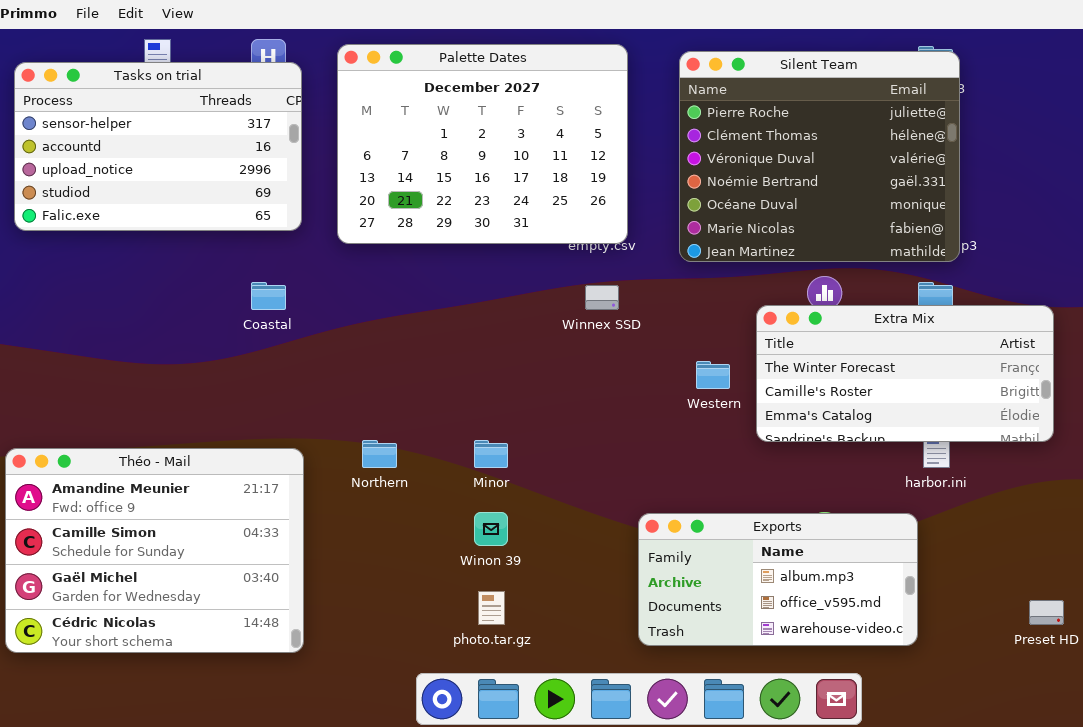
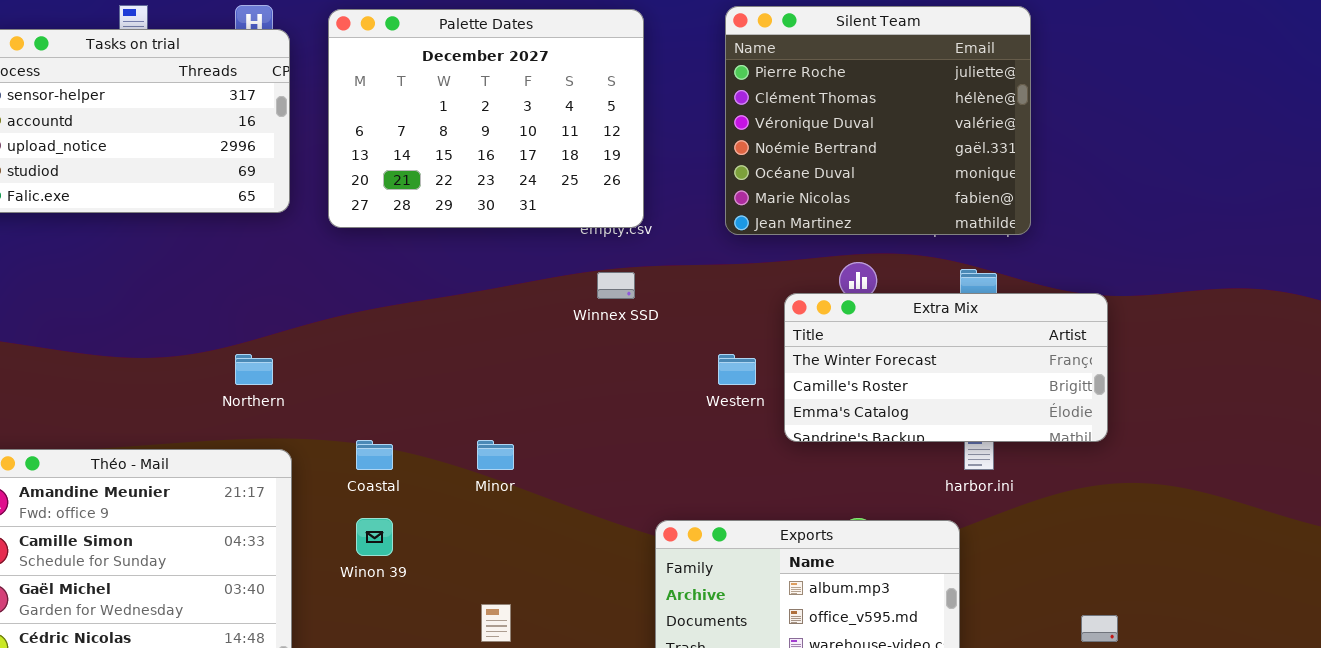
Silent Team: [679,51,960,262] -> [725,6,1031,235], moved
Coastal: [251,282,286,310] -> [356,440,393,470], moved
Northern: [362,440,397,468] -> [235,354,273,385], moved
Winon 39: [474,512,508,546] -> [356,518,393,556], moved

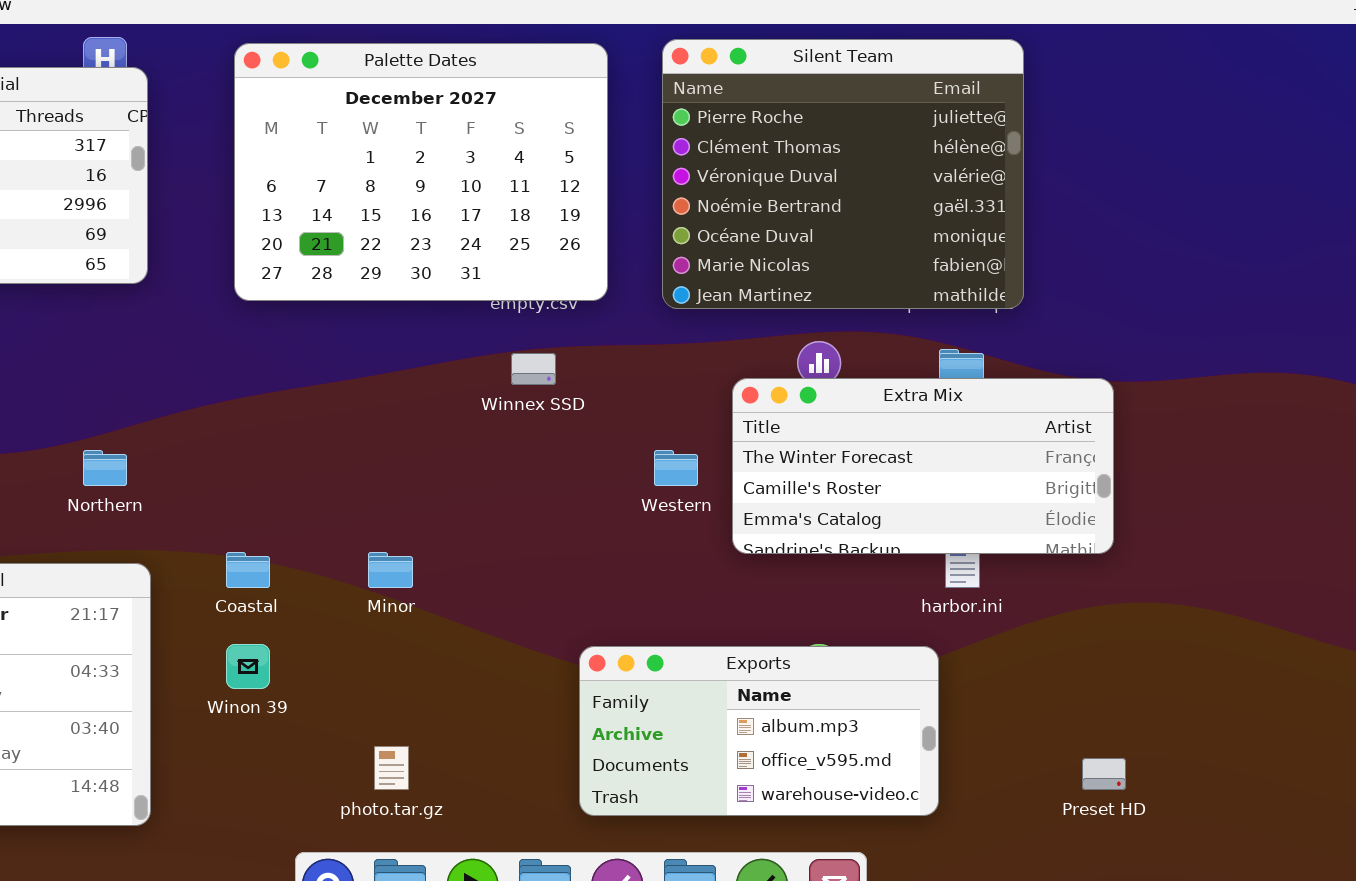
Palette Dates: [328,9,644,228] -> [234,43,608,301], moved

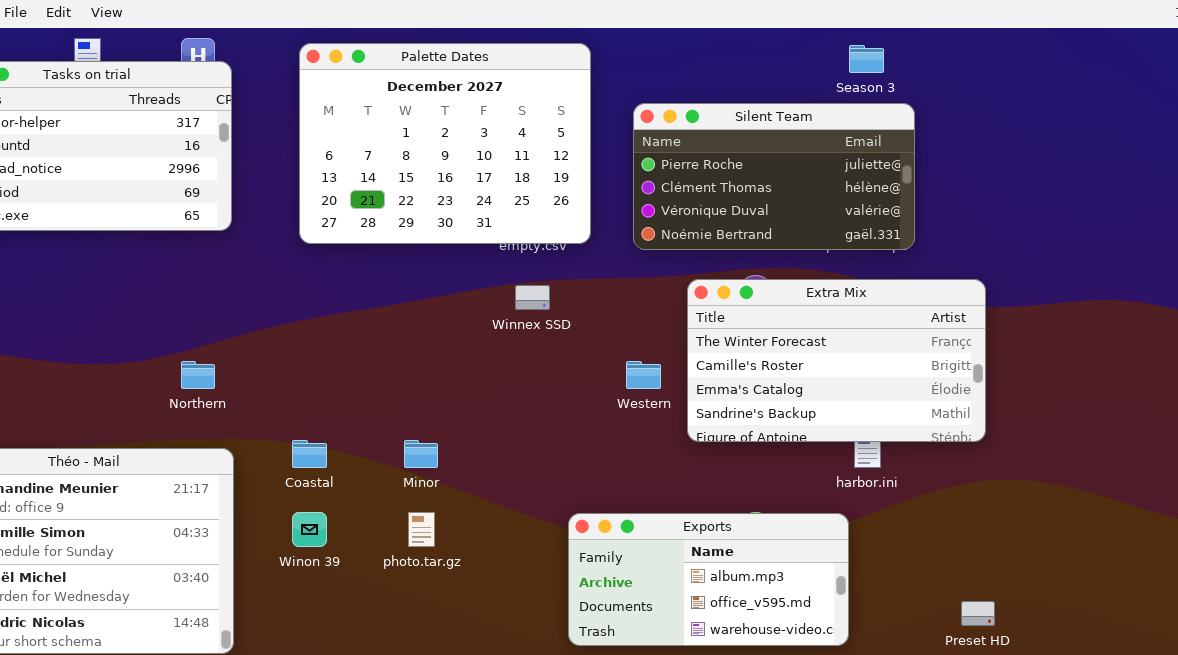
Silent Team: [662,39,1024,309] -> [633,103,915,250], resized
Extra Mix: [732,378,1114,554] -> [687,279,986,442], resized
photo.tar.gz: [374,746,409,790] -> [408,512,435,547], moved

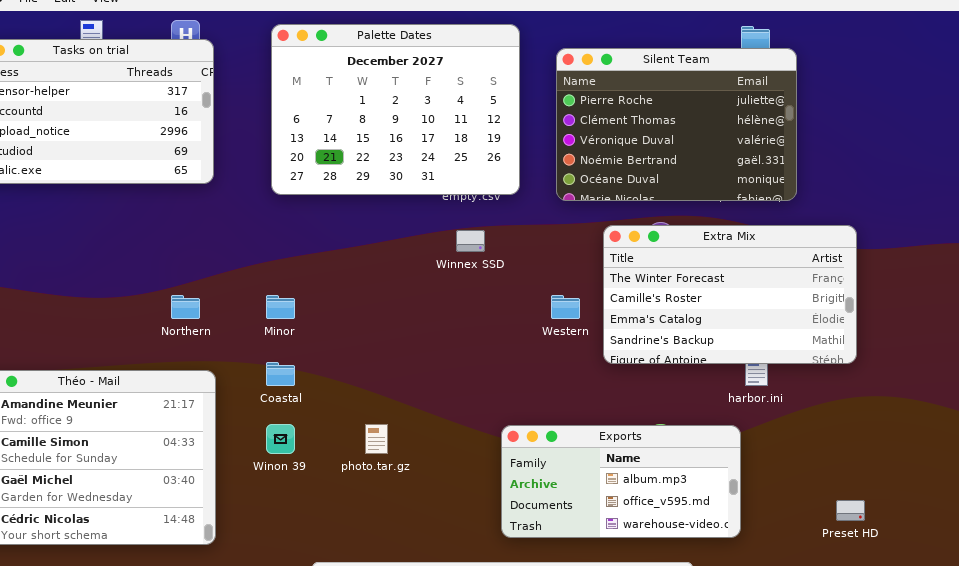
Silent Team: [633,103,915,250] -> [556,48,797,201], resized
Minor: [404,440,438,468] -> [266,295,295,319], moved

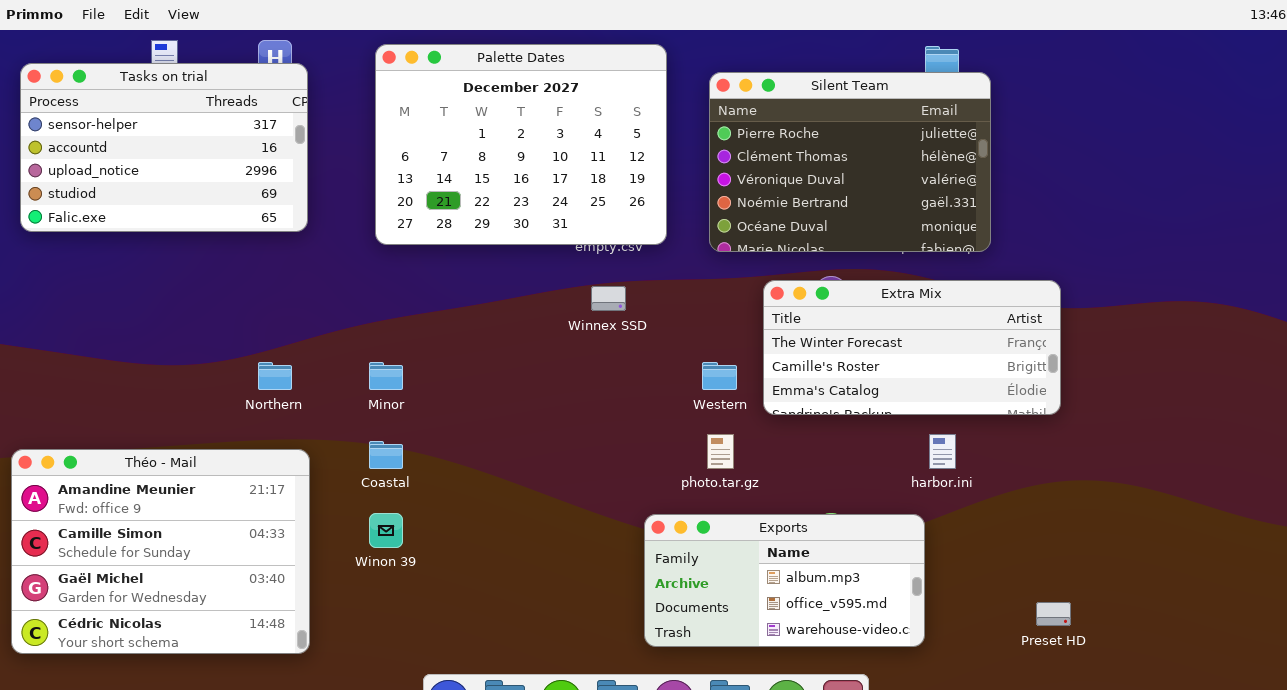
Extra Mix: [603,225,857,364] -> [763,280,1061,415], resized
photo.tar.gz: [365,424,388,454] -> [707,434,734,469], moved

